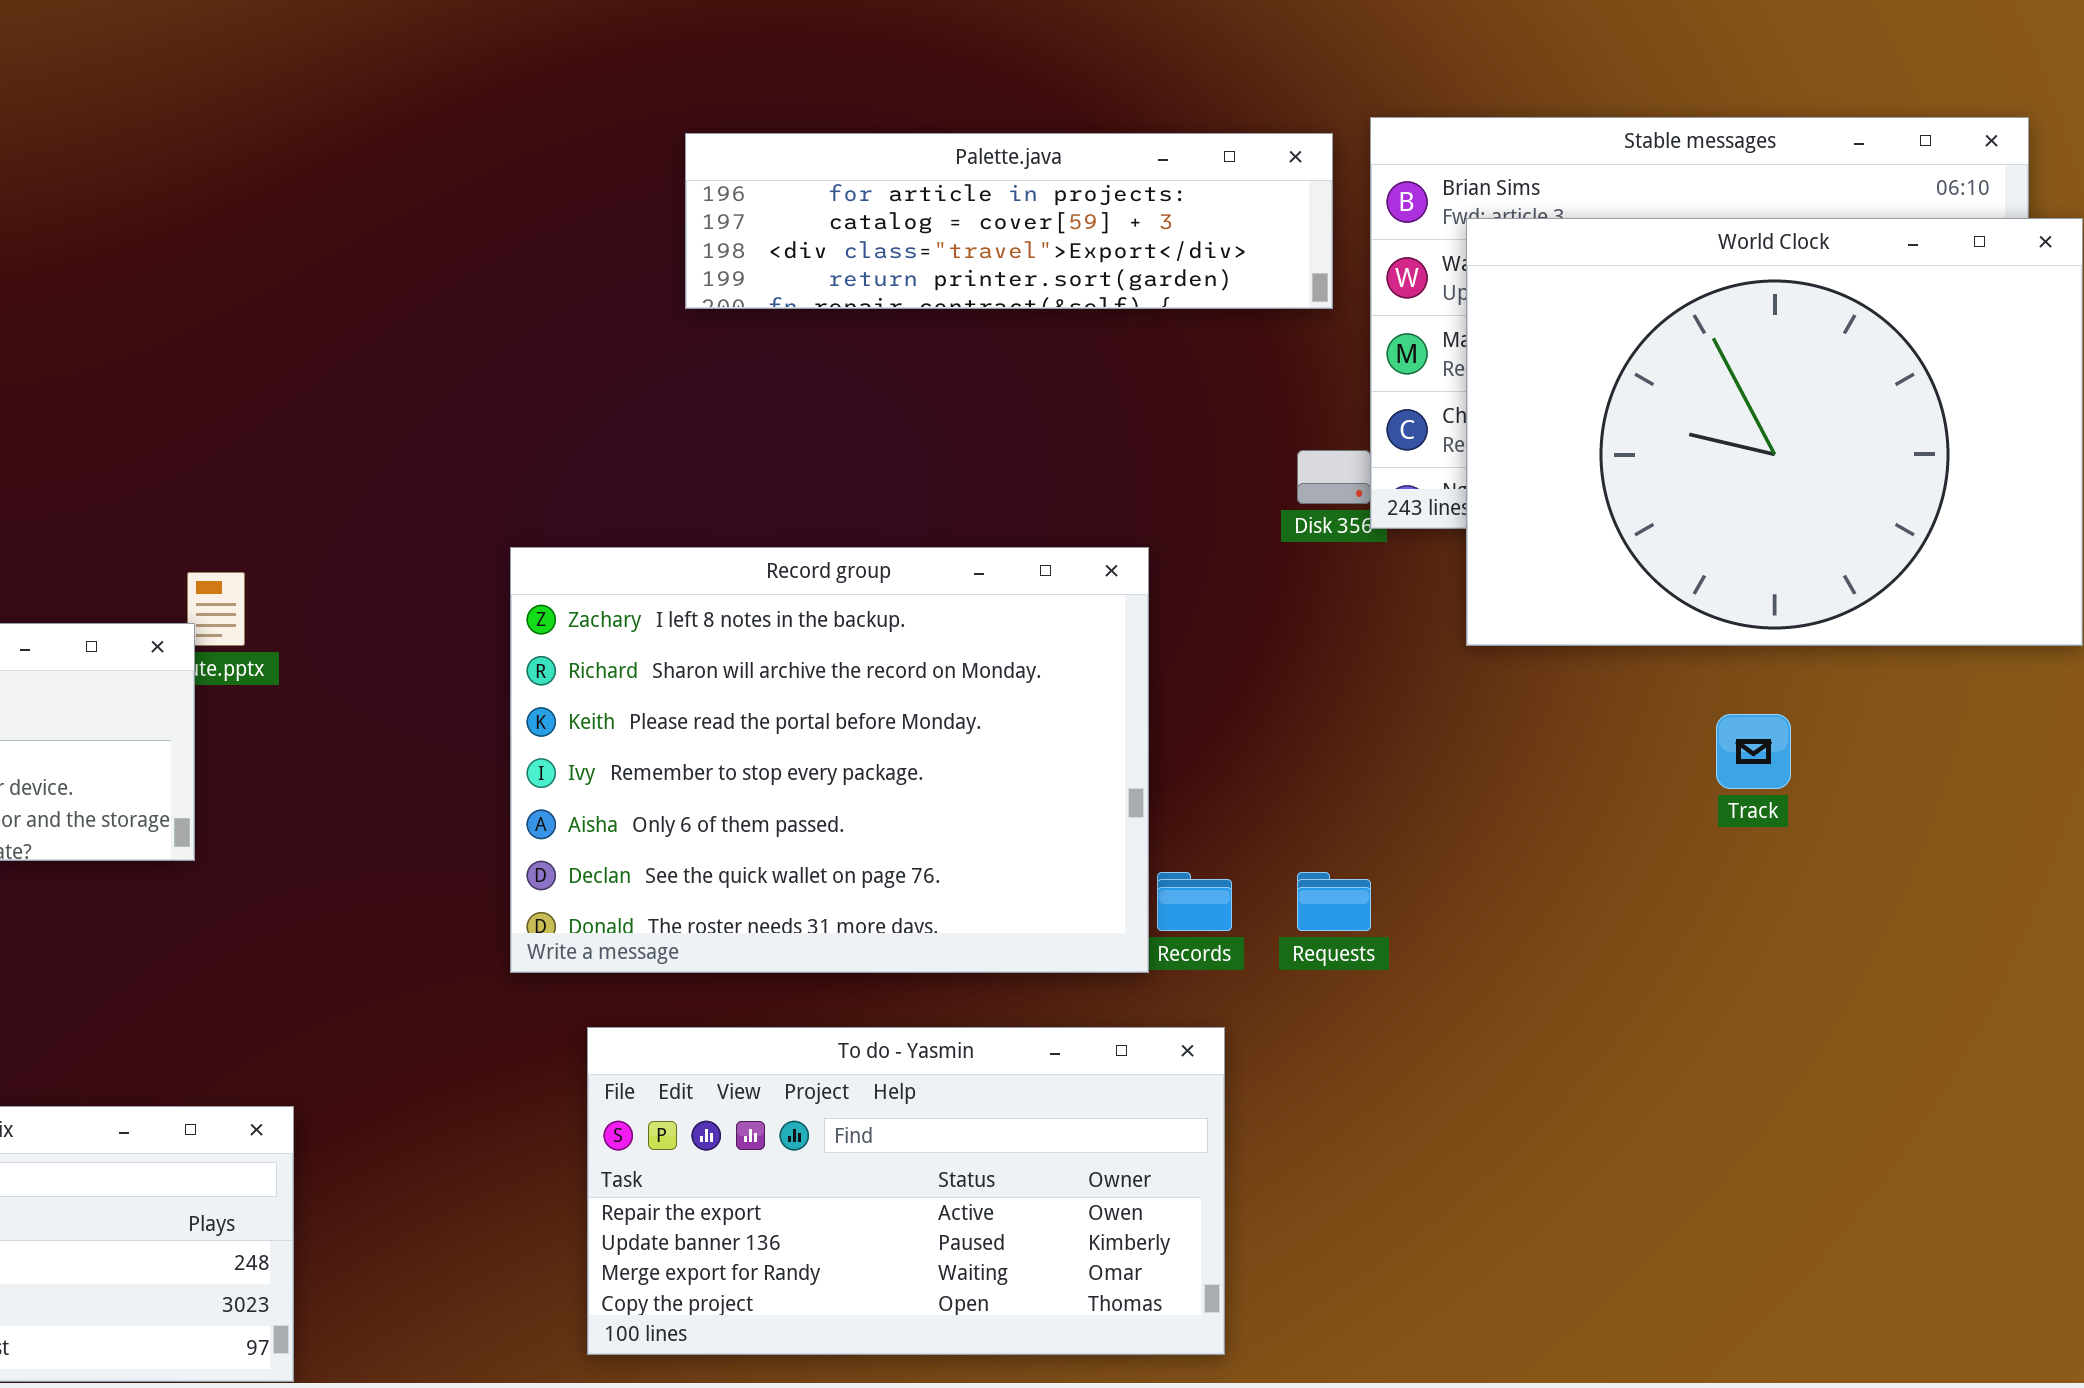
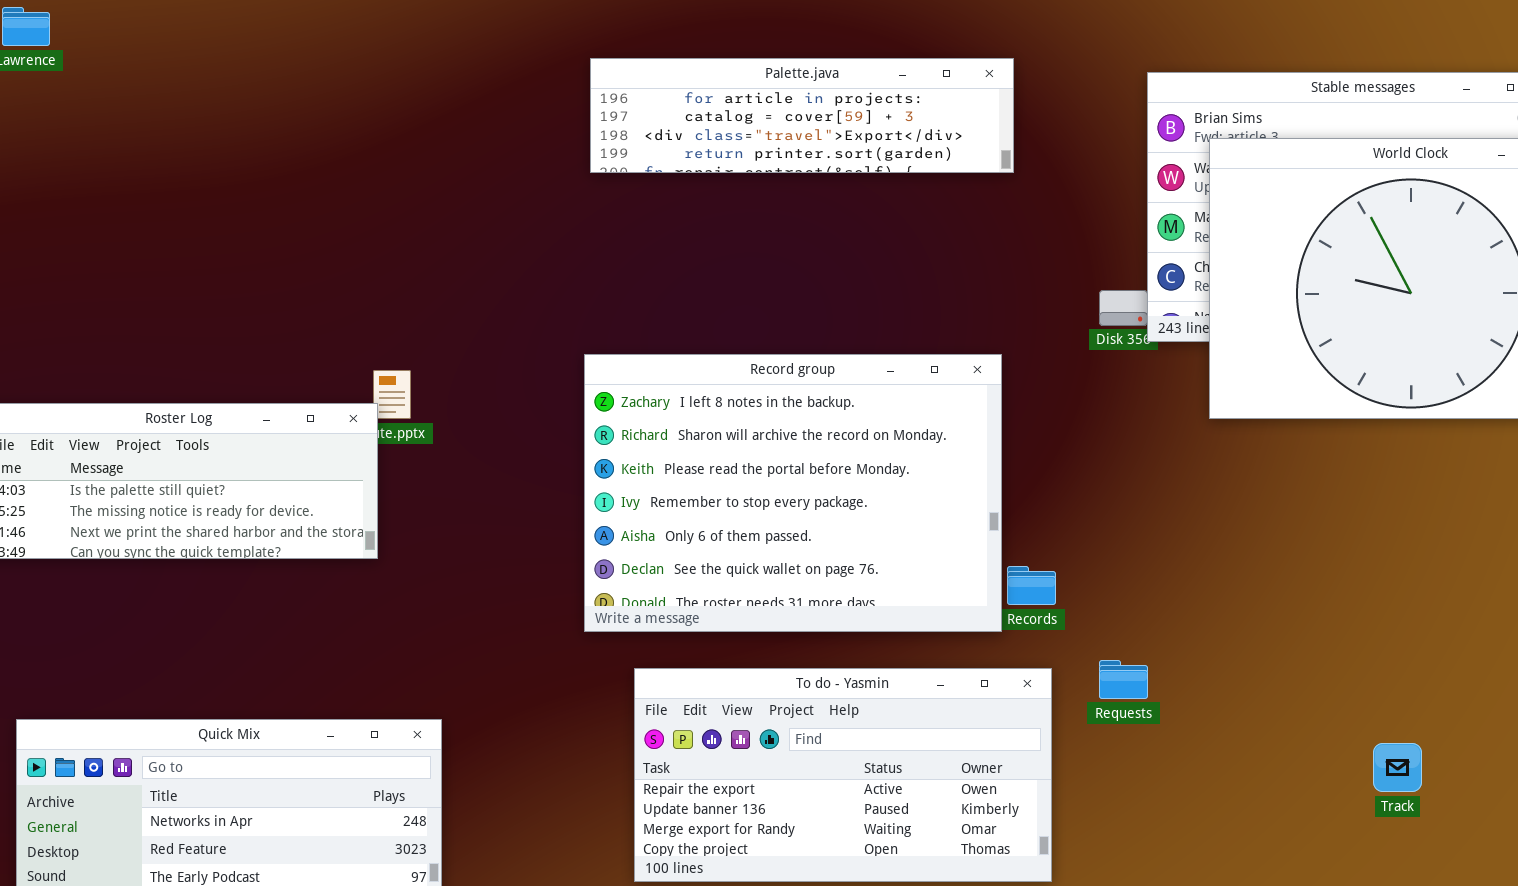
Palette.java: [685,133,1333,309] -> [590,58,1014,173], moved
Track: [1716,714,1791,789] -> [1373,743,1422,792], moved
Requests: [1297,872,1371,931] -> [1099,660,1148,699], moved

